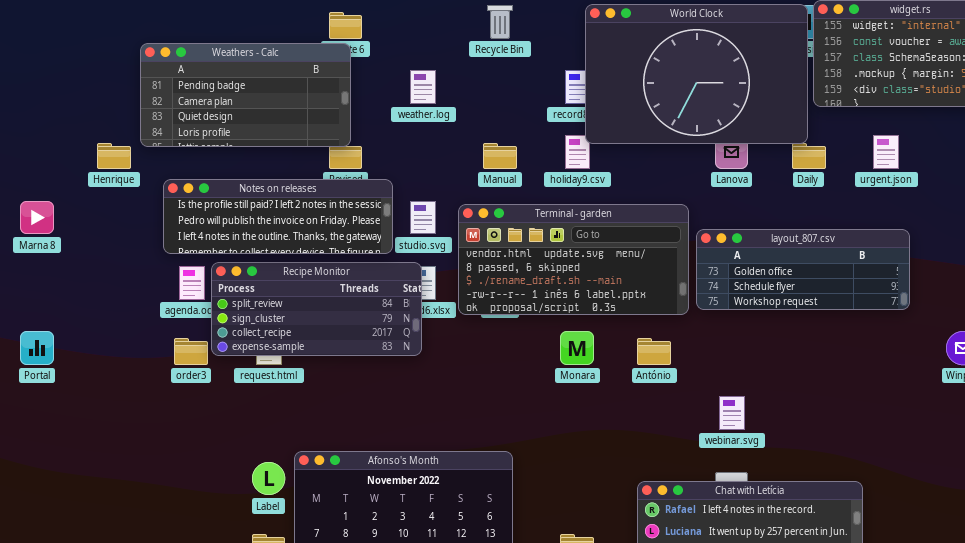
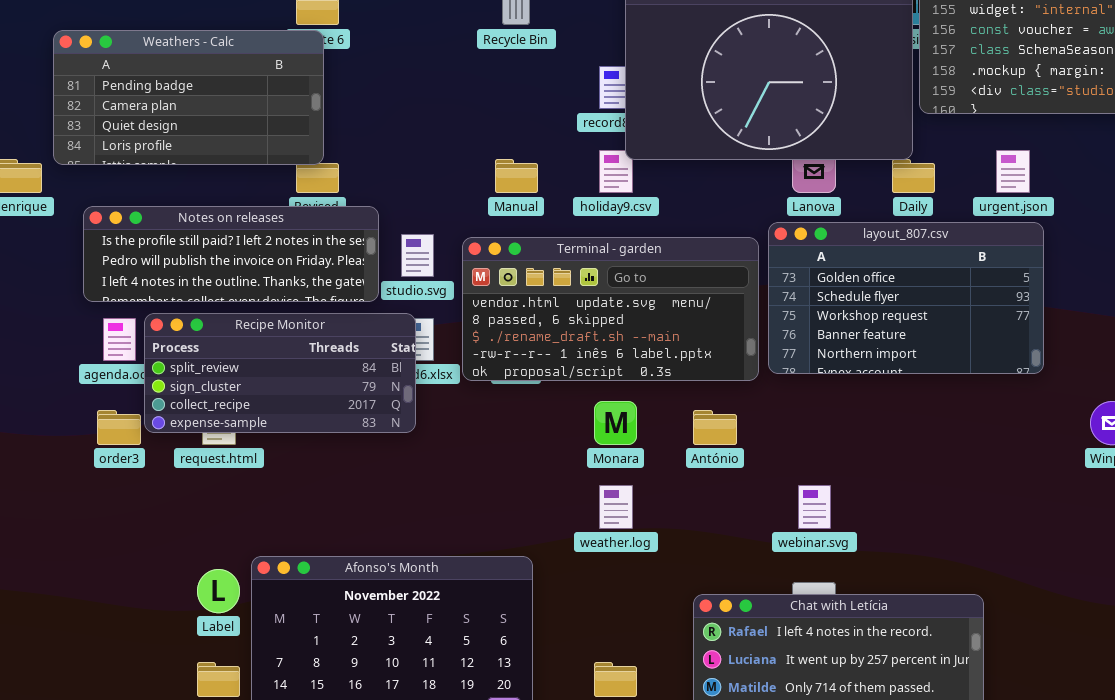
weather.log: [410,70,436,104] -> [599,485,633,529], moved
layout_807.csv: [696,229,910,310] -> [768,222,1044,374], resized

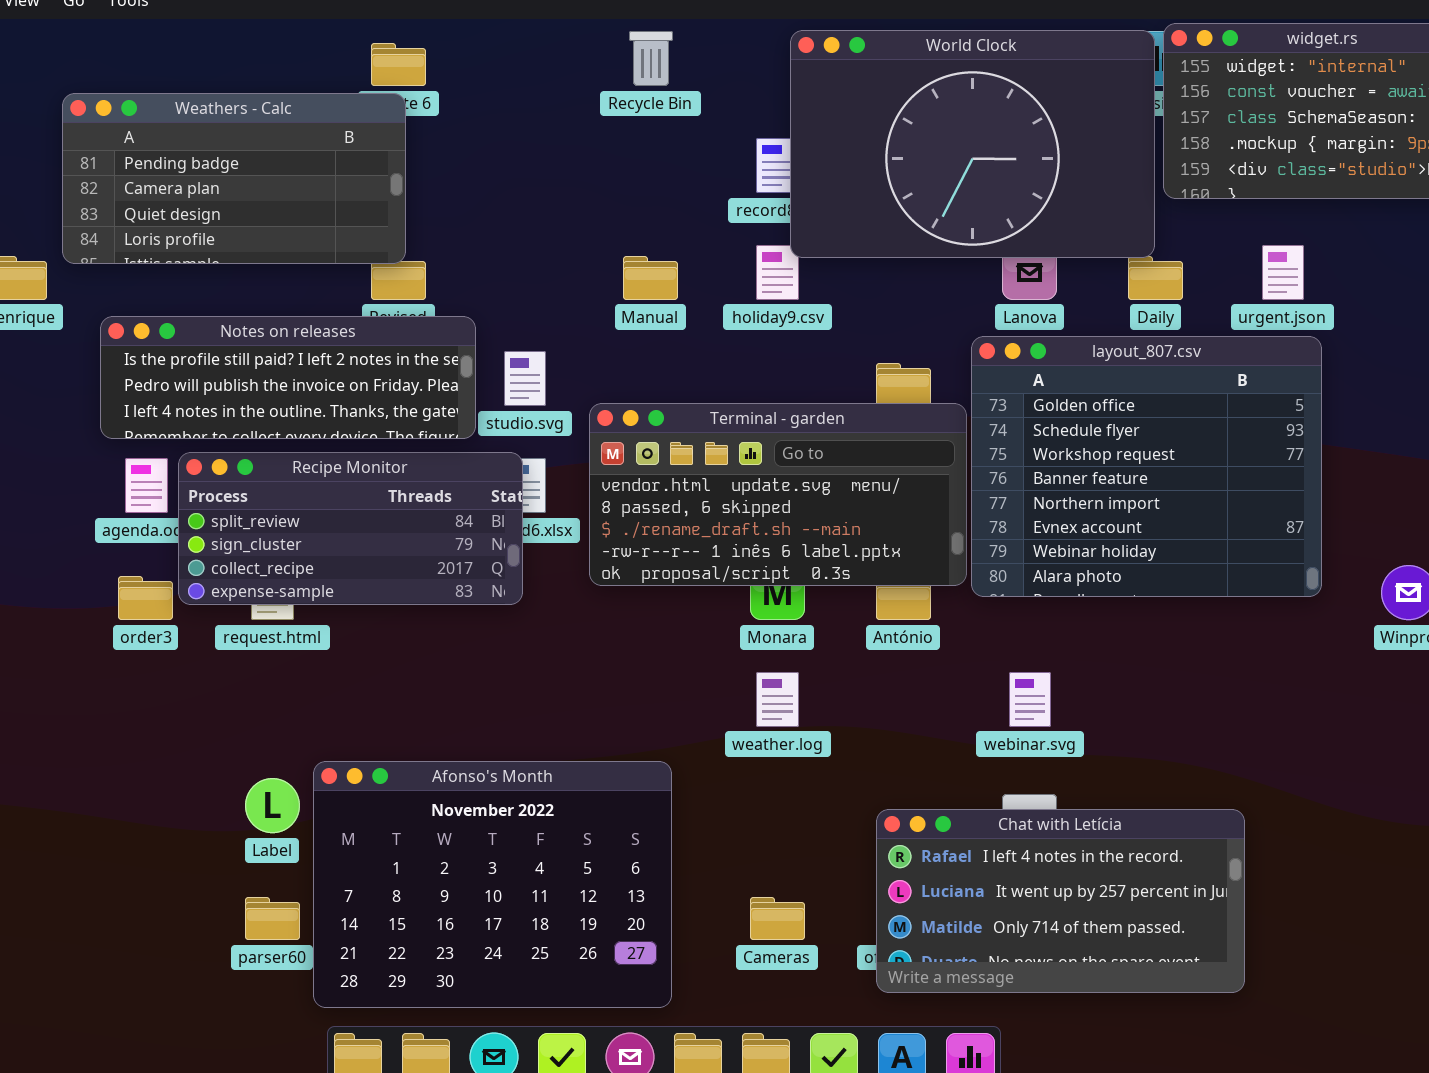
layout_807.csv: [768,222,1044,374] -> [971,336,1322,597], resized
Terminal - garden: [462,237,759,381] -> [589,403,967,586], moved

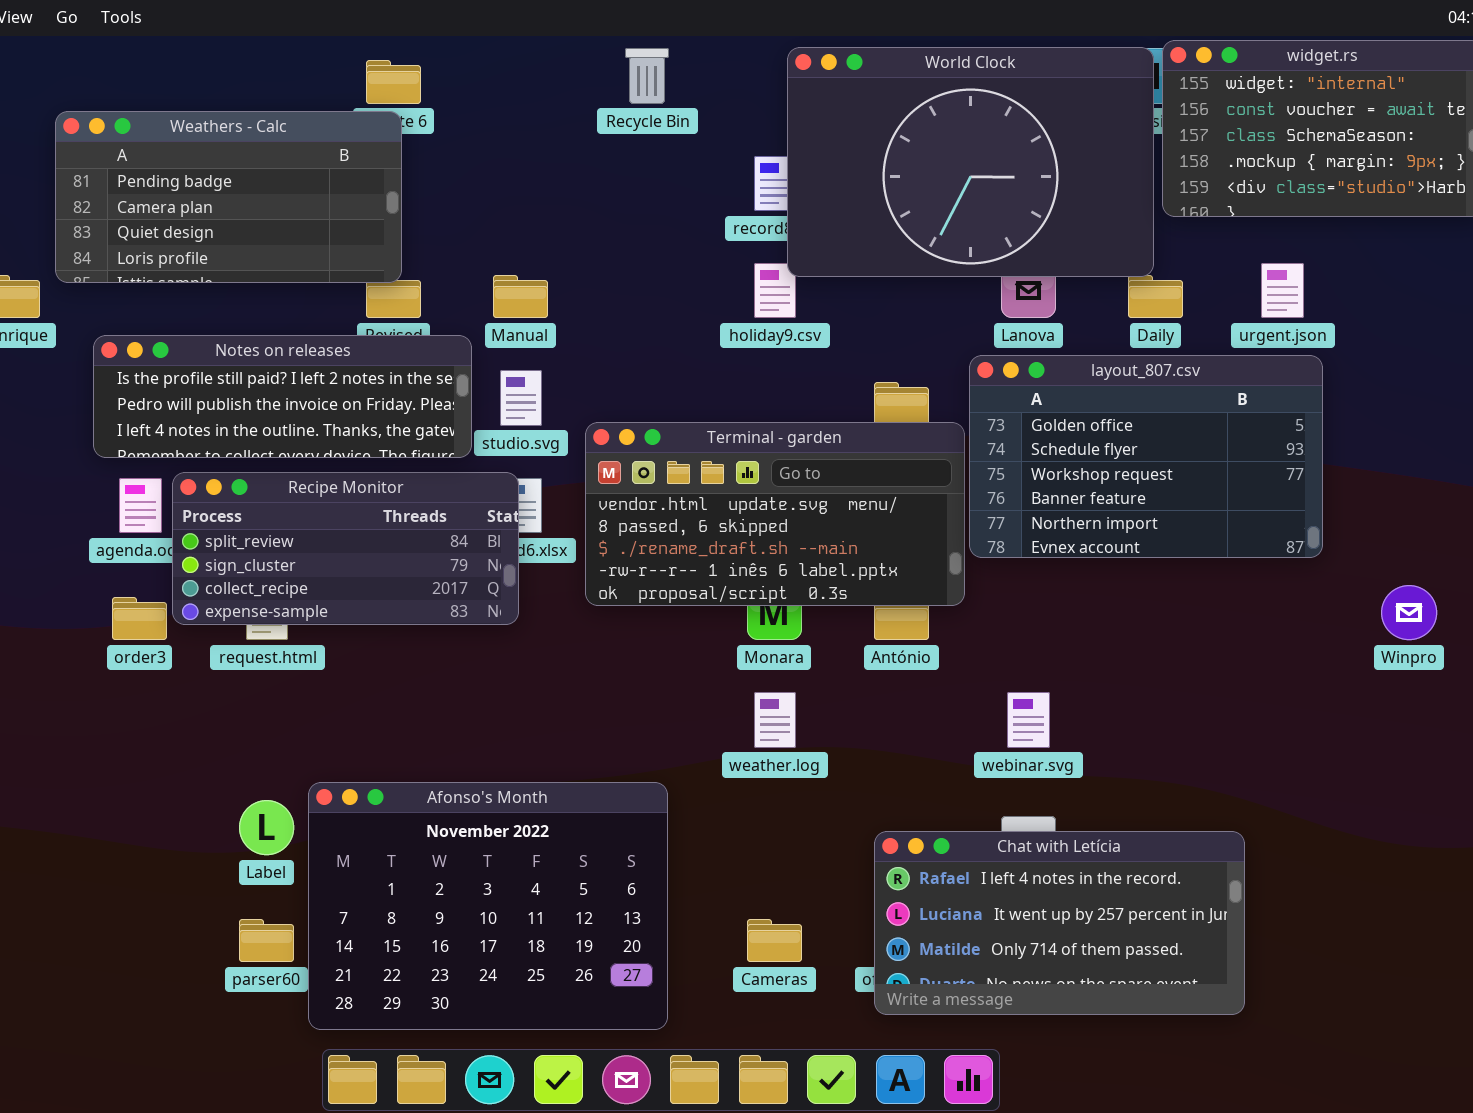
Manual: [623,256,678,300] -> [493,275,548,318], moved
layout_807.csv: [971,336,1322,597] -> [969,355,1323,558], resized

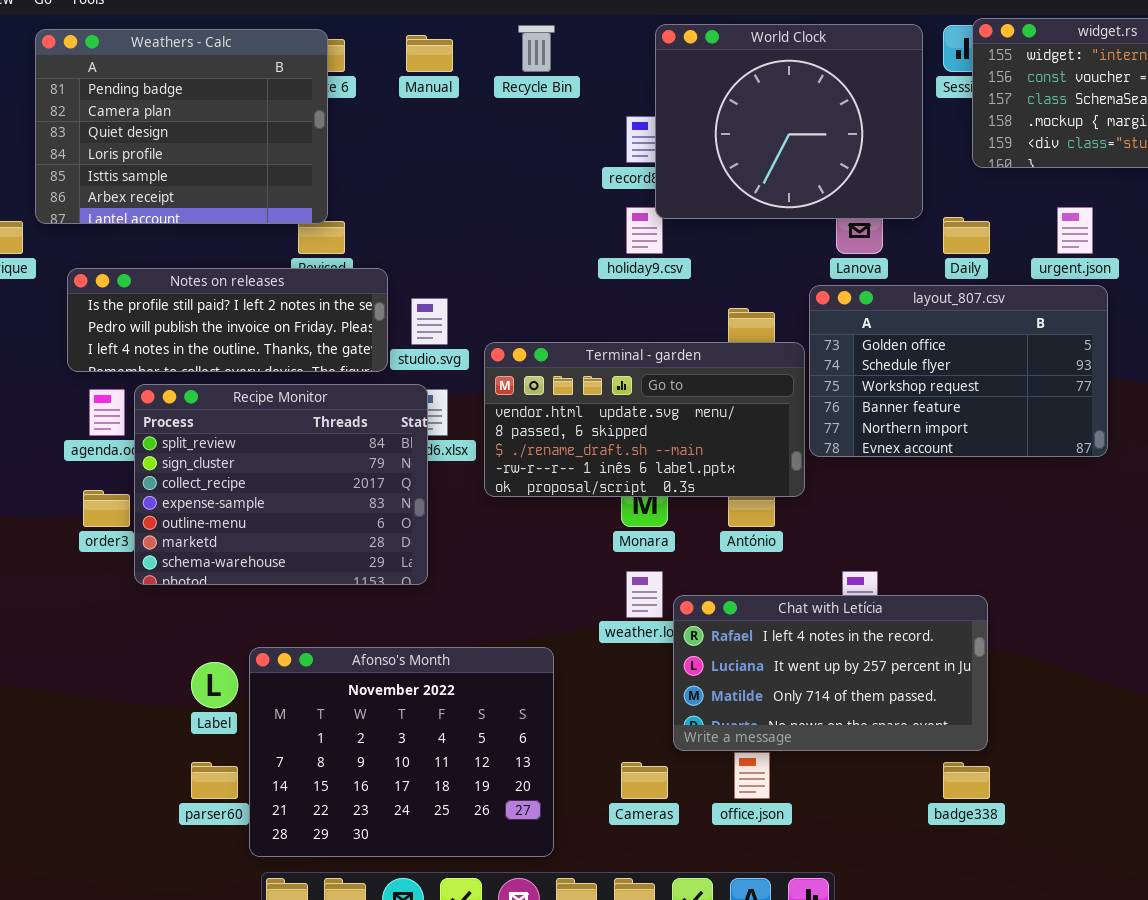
World Clock: [787,47,1154,277] -> [655,24,923,219], resized
Weathers - Calc: [55,111,402,283] -> [35,29,328,224], resized
Manual: [493,275,548,318] -> [406,35,453,72], moved
Recipe Monitor: [172,472,519,625] -> [134,384,428,585], resized
Chat with Letícia: [874,831,1245,1015] -> [673,595,988,751], moved

